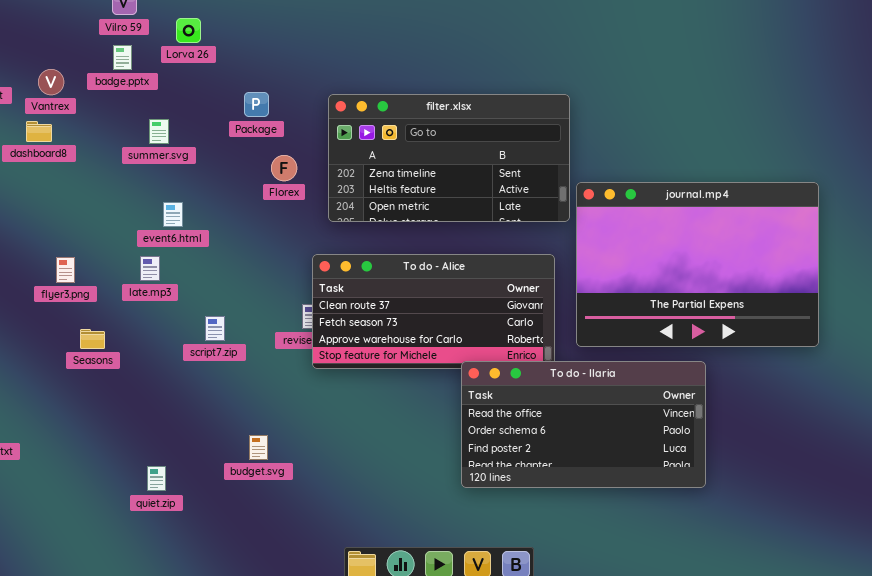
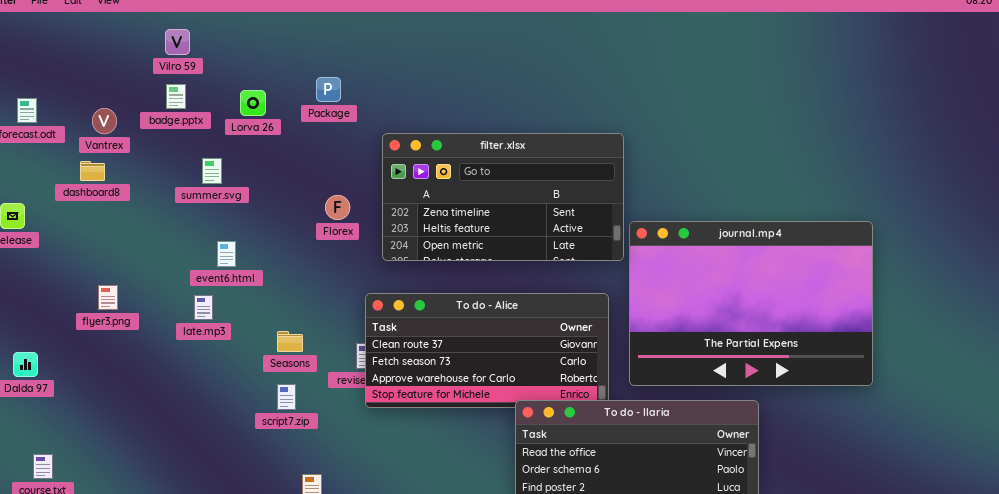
Lorva 26: [176,18,201,43] -> [240,90,266,116], moved
Package: [244,92,269,117] -> [316,77,341,102], moved
flyer3.png: [56,257,75,283] -> [98,285,118,310], moved
script7.zip: [205,316,225,341] -> [277,384,296,410], moved
Seasons: [80,329,105,349] -> [277,331,303,352], moved

